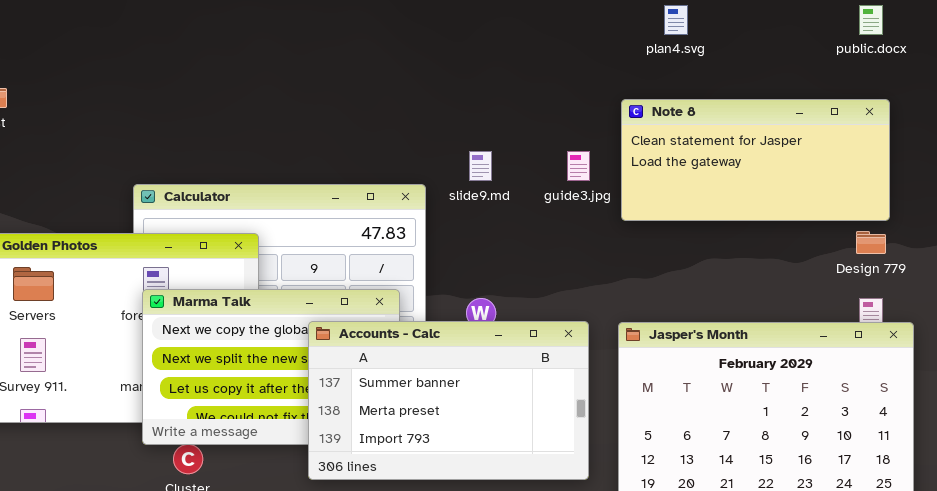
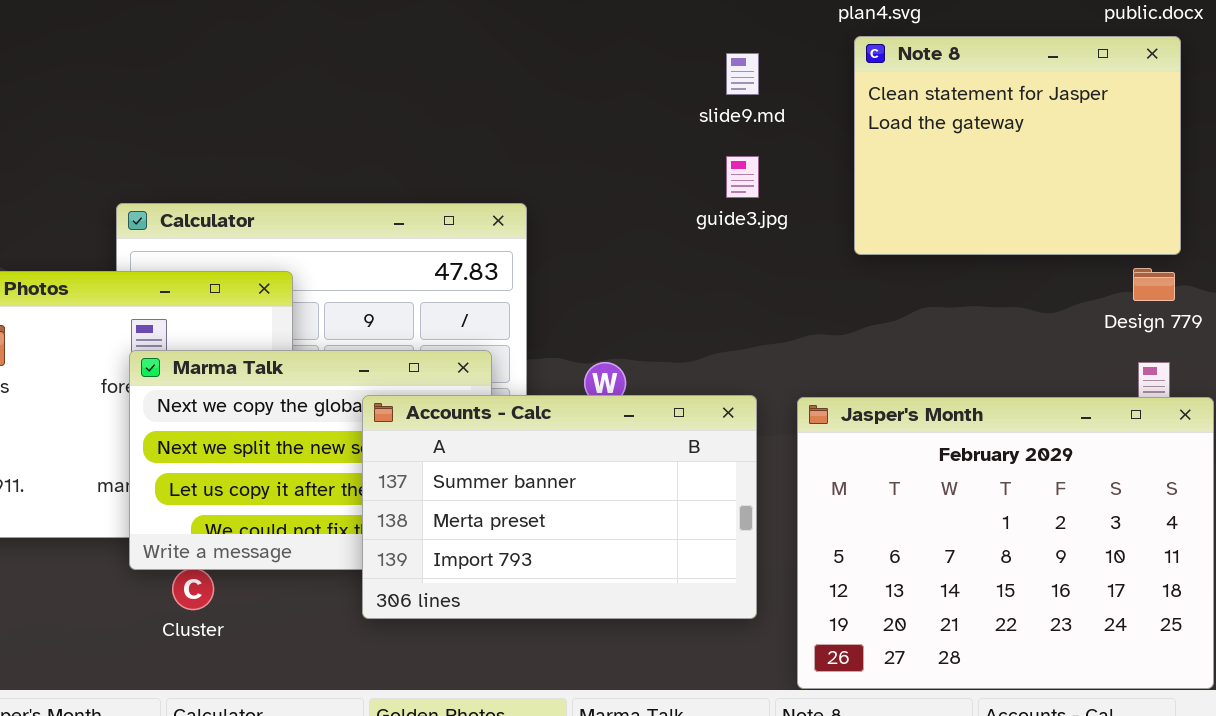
Note 8: [621,99,890,221] -> [854,36,1181,255], resized
slide9.md: [469,151,492,181] -> [726,53,759,95], moved

